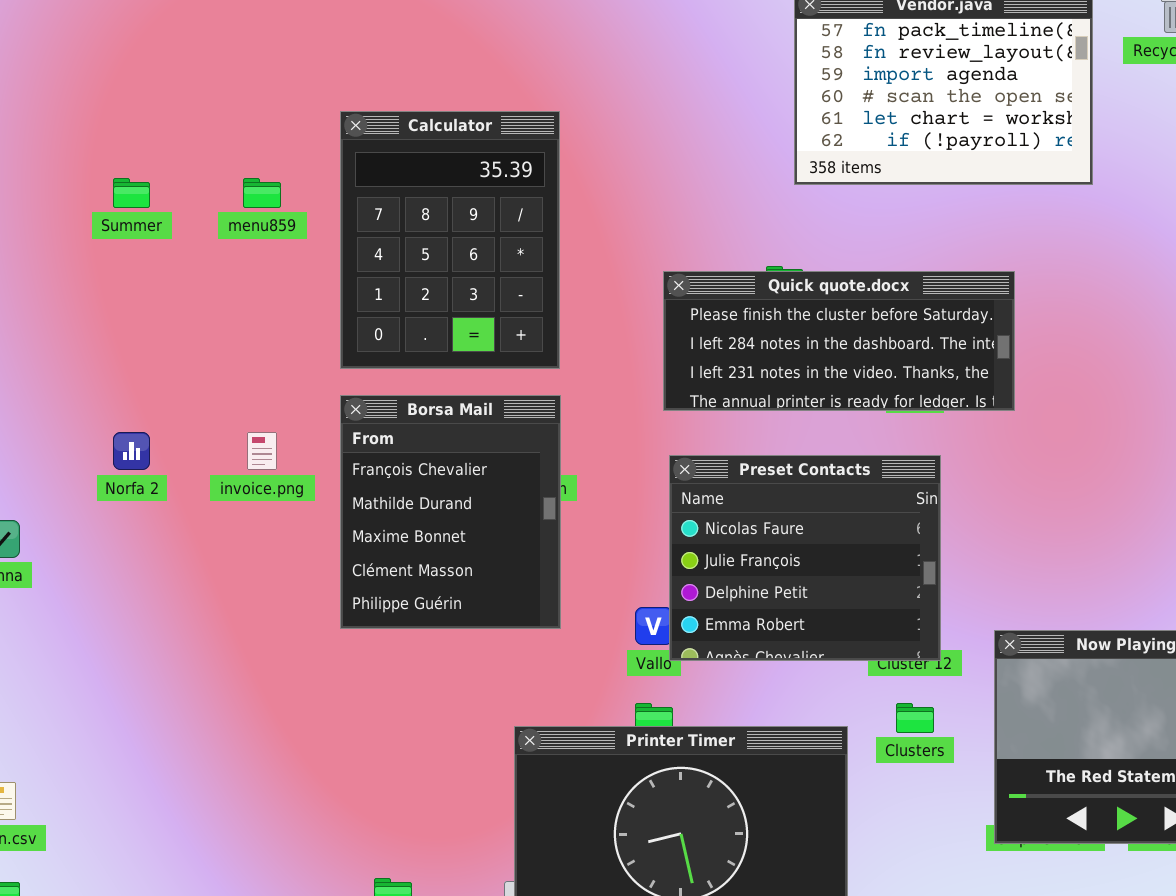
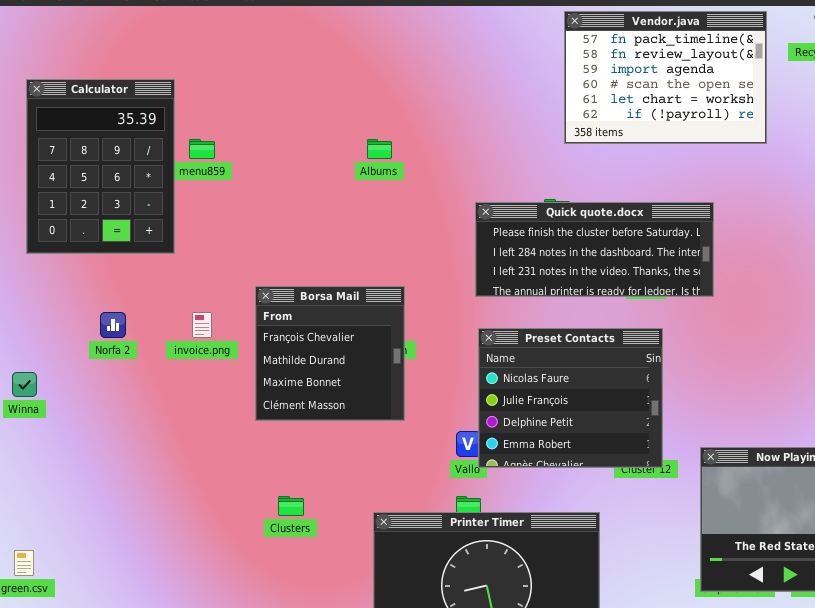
Calculator: [340,111,560,369] -> [26,79,175,254], moved
Borsa Mail: [340,395,561,629] -> [255,286,405,421], resized
Clusters: [896,703,934,733] -> [278,496,304,516], moved

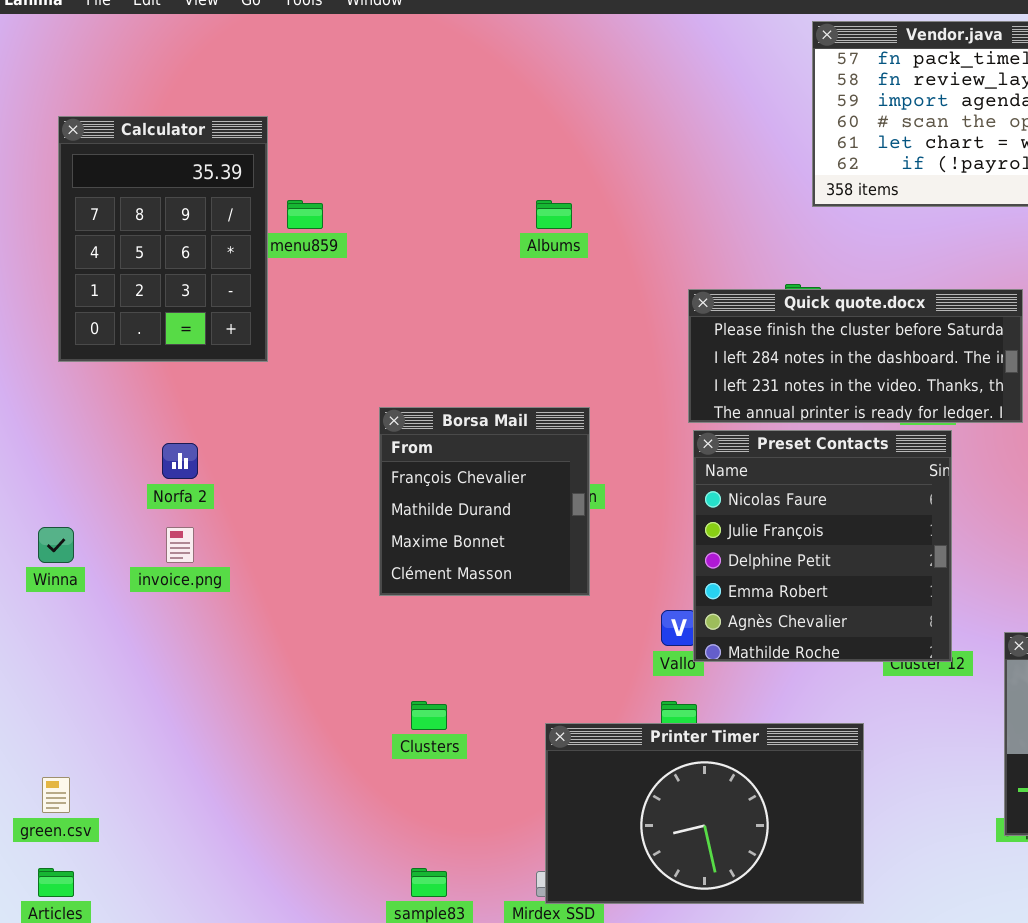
invoice.png: [192,312,212,338] -> [166,527,194,563], moved
Preset Contacts: [478,328,663,468] -> [693,430,952,662], resized

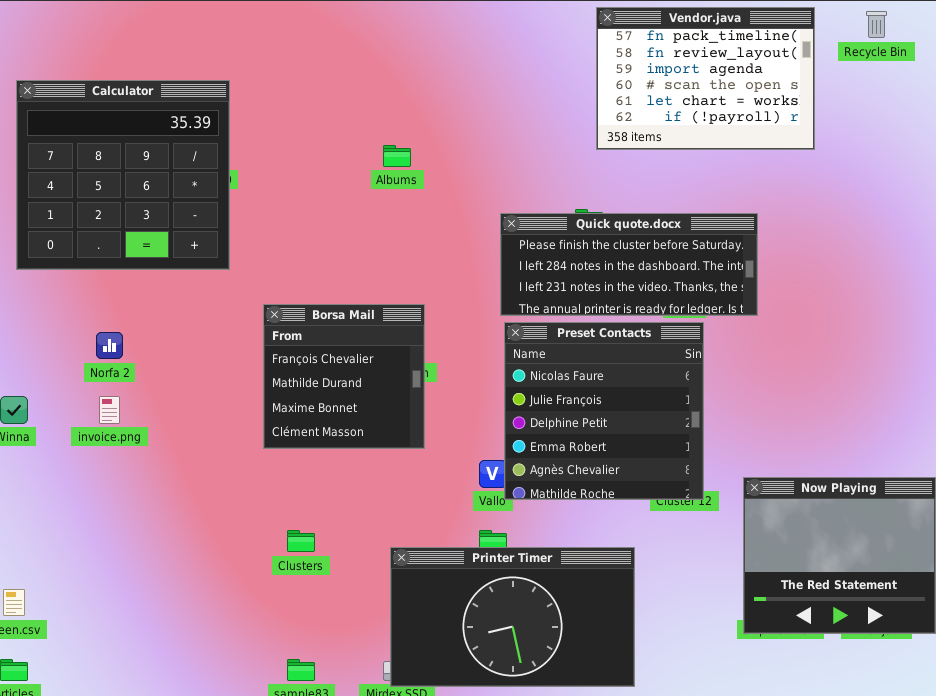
Calculator: [58,116,268,362] -> [16,80,230,270], resized

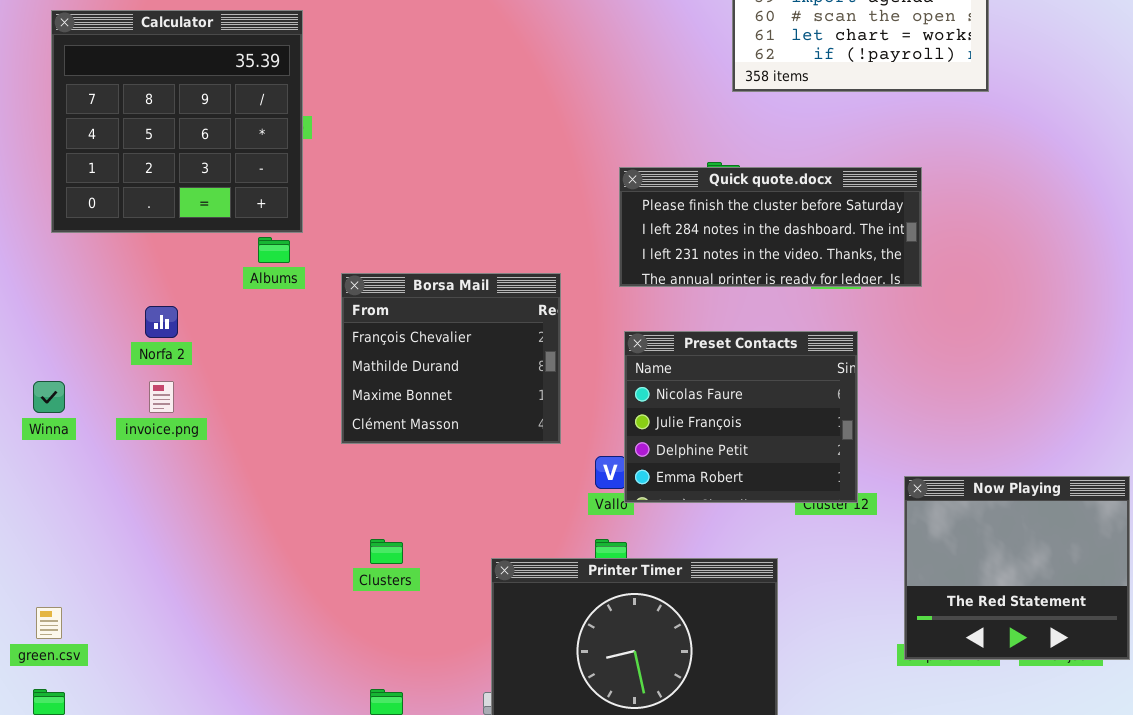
Albums: [383,145,411,167] -> [258,237,290,263], moved
Borsa Mail: [263,304,425,449] -> [341,273,561,444], resized
Preset Contacts: [504,322,704,500] -> [624,331,858,503], resized

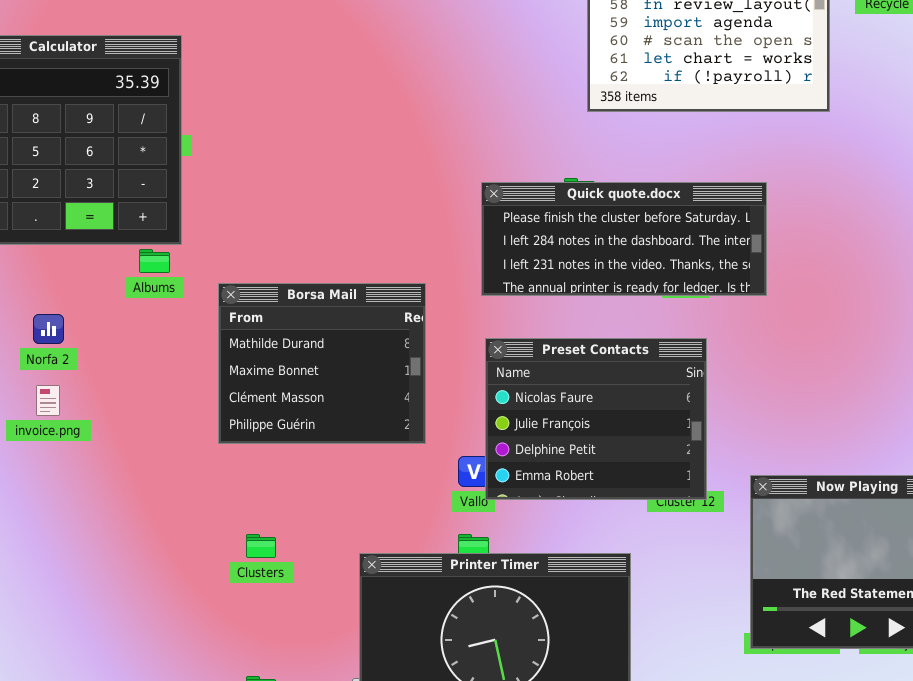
Borsa Mail: [341,273,561,444] -> [218,283,426,444], scrolled down 1 row

